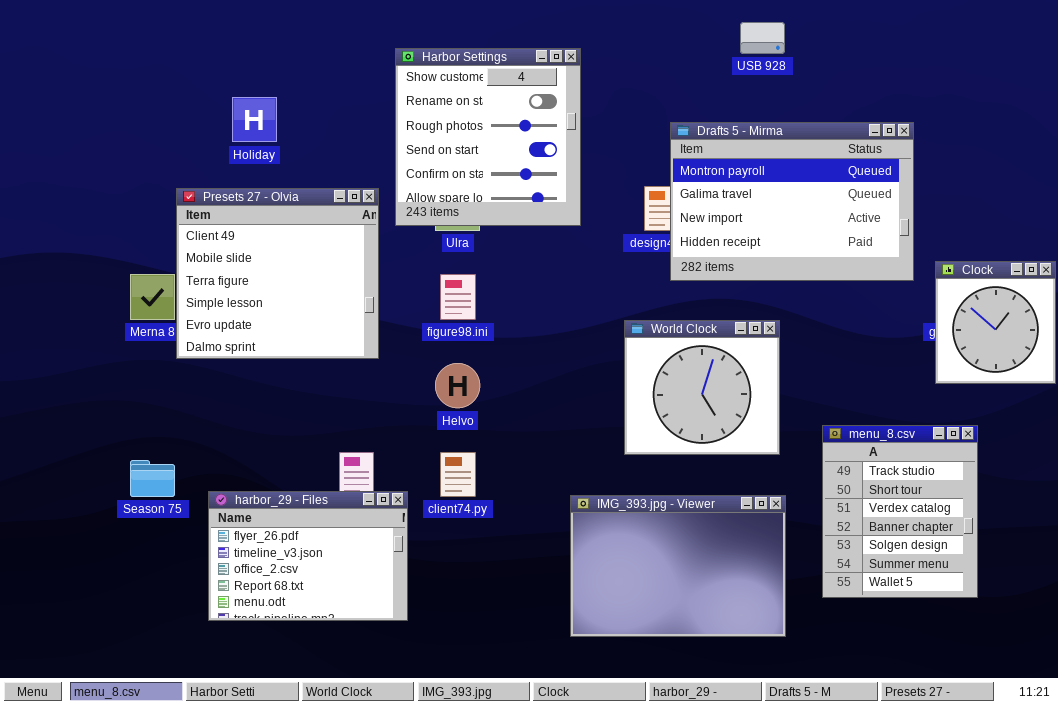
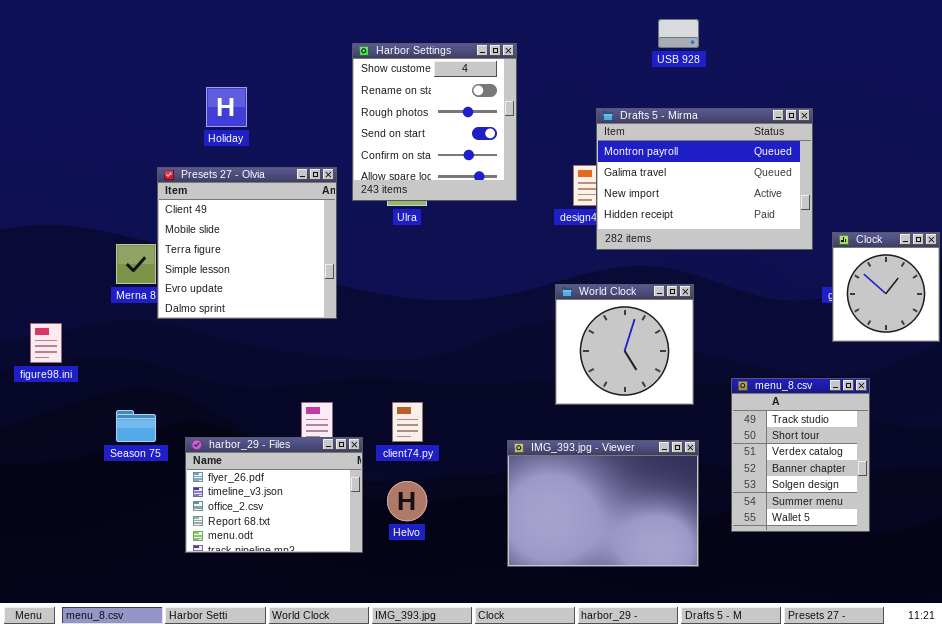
figure98.ini: [440,274,476,320] -> [30,323,62,363], moved
Helvo: [435,363,480,408] -> [387,481,427,521], moved

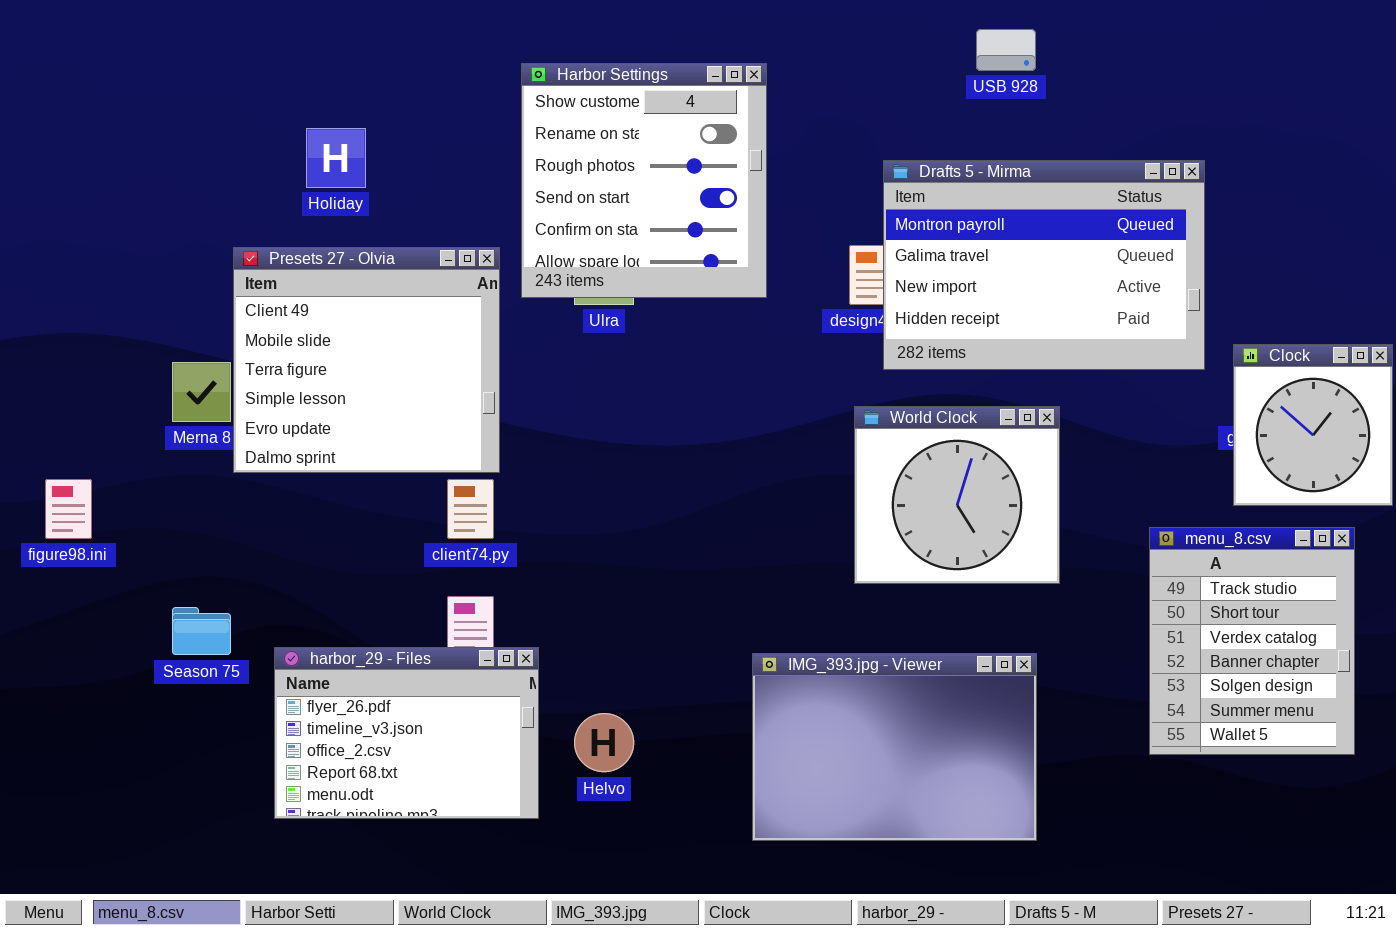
World Clock: [555,284,694,405] -> [854,406,1060,584], moved
menu_8.csv: [731,378,870,532] -> [1149,527,1355,755], moved
client74.py: [392,402,423,442] -> [447,479,494,539], moved

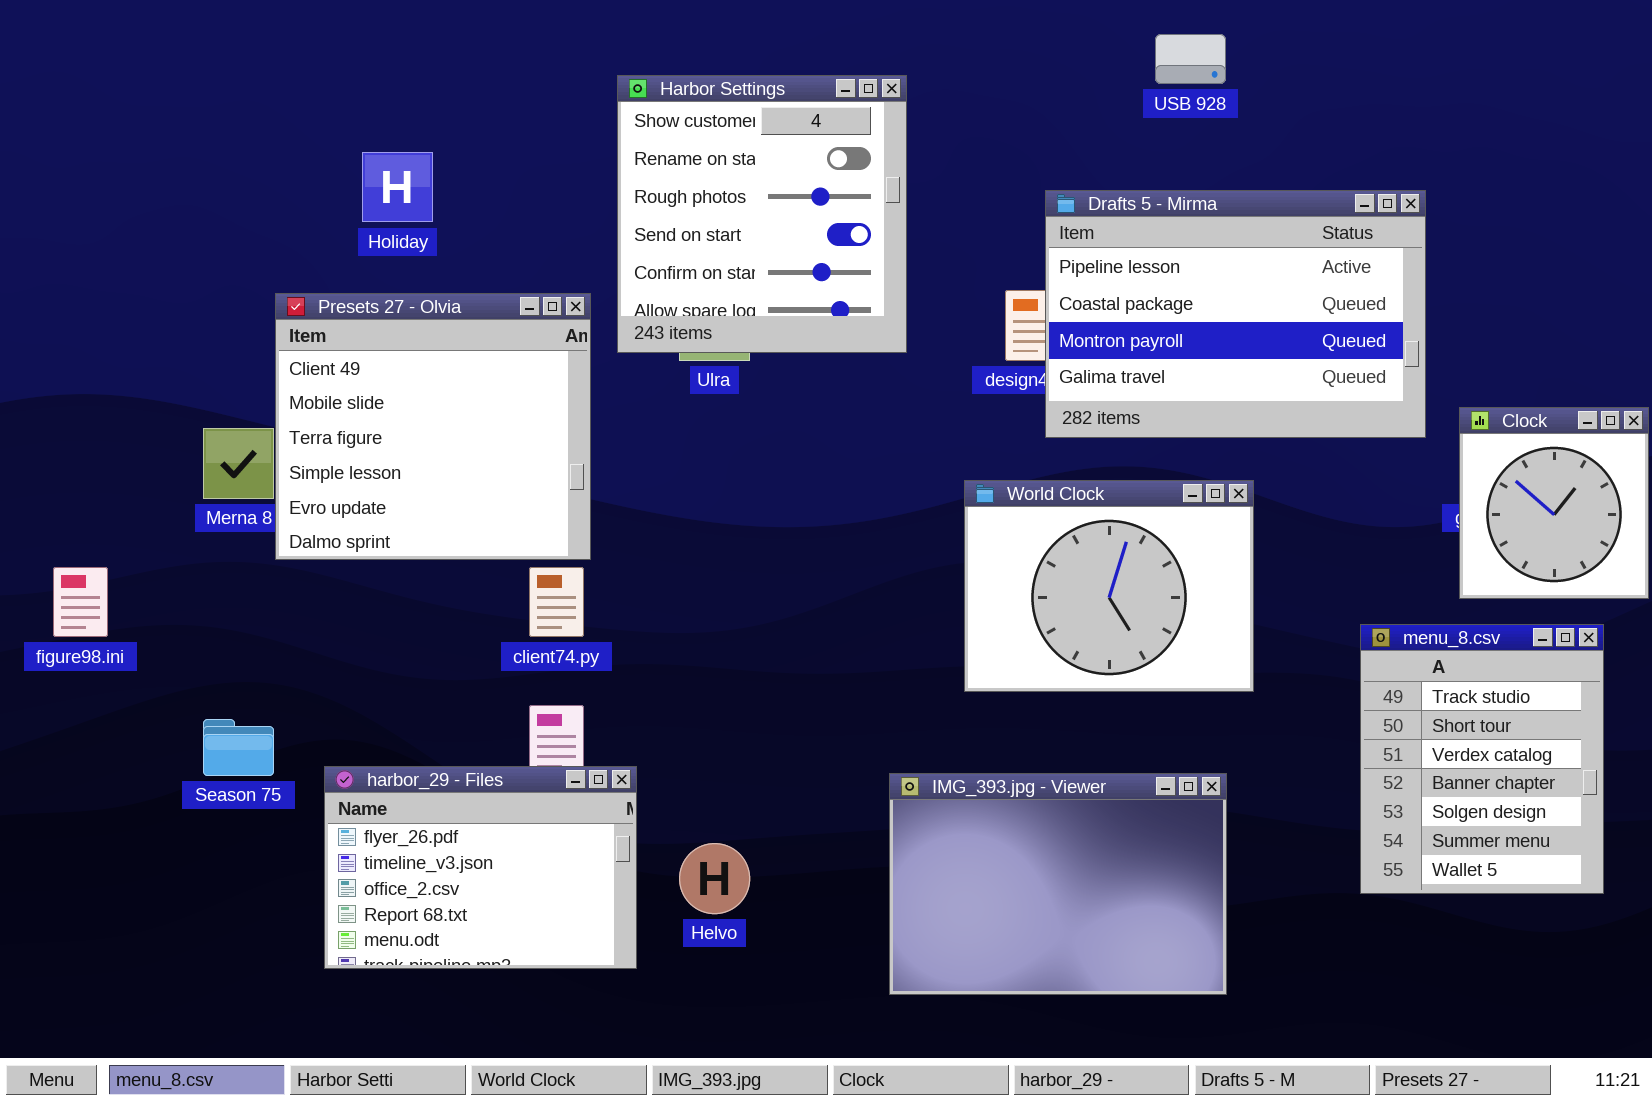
Drafts 5 - Mirma: [883,160,1205,370] -> [1045,190,1426,438], scrolled up 2 rows
World Clock: [854,406,1060,584] -> [964,480,1254,692], resized

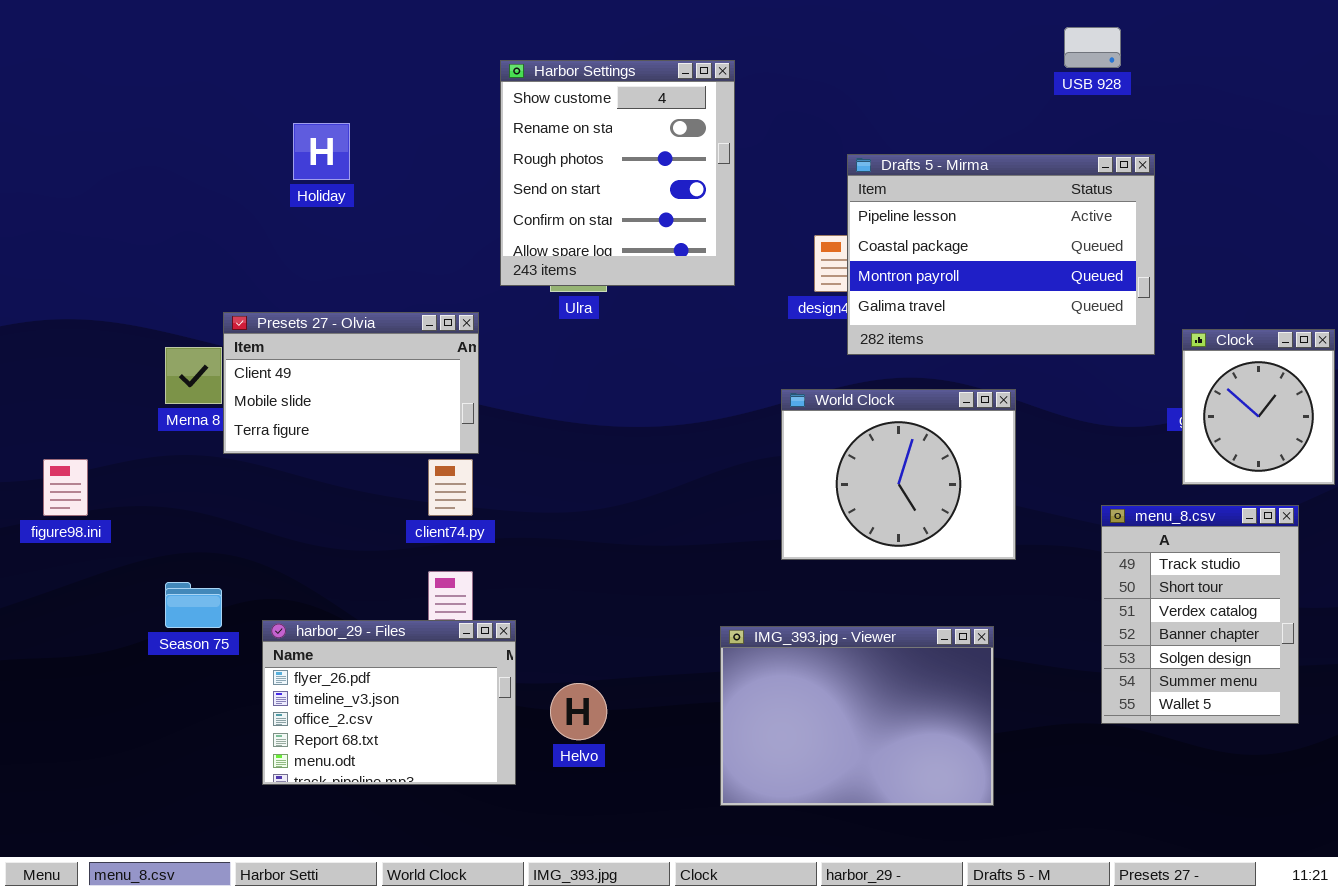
USB 928: [1155,34,1226,84] -> [1064,27,1121,68], moved
Presets 27 - Olvia: [275,293,591,560] -> [223,312,479,454], resized

